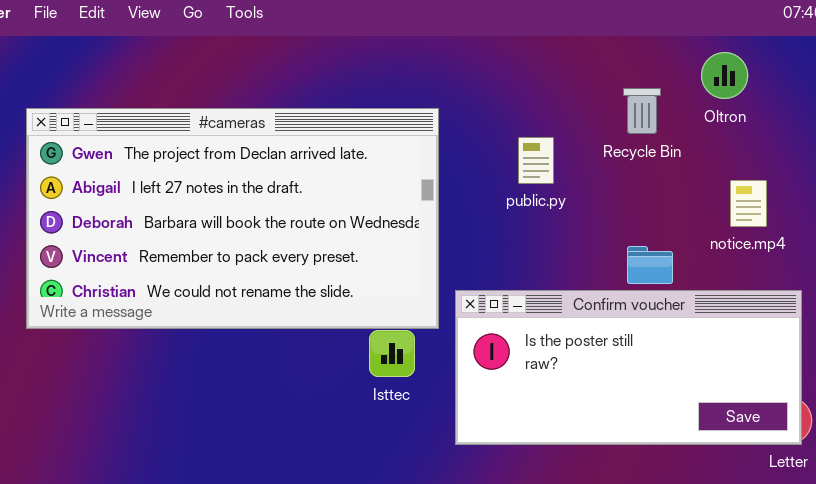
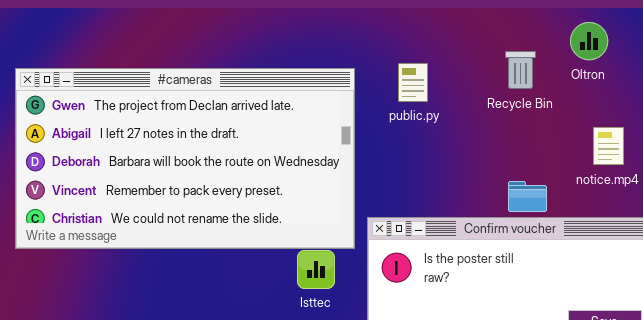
public.py: [518,137,554,184] -> [398,63,428,102], moved

